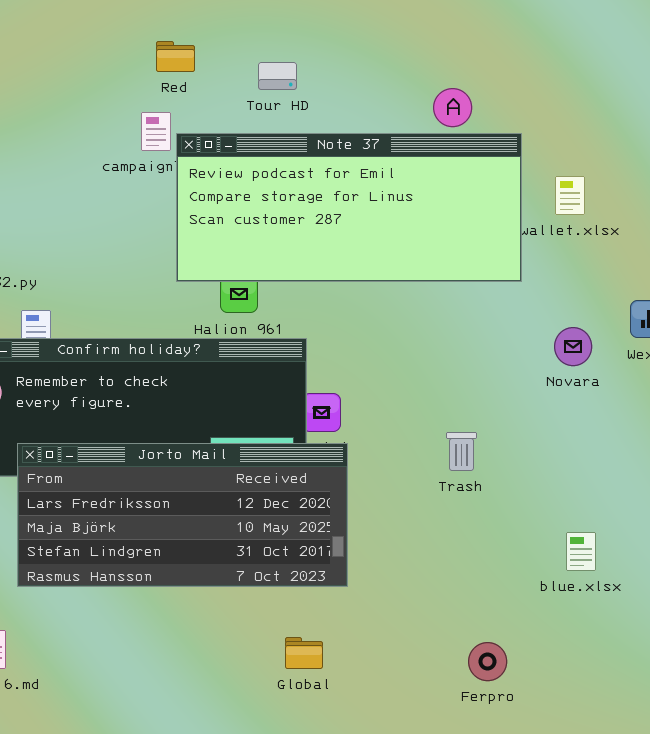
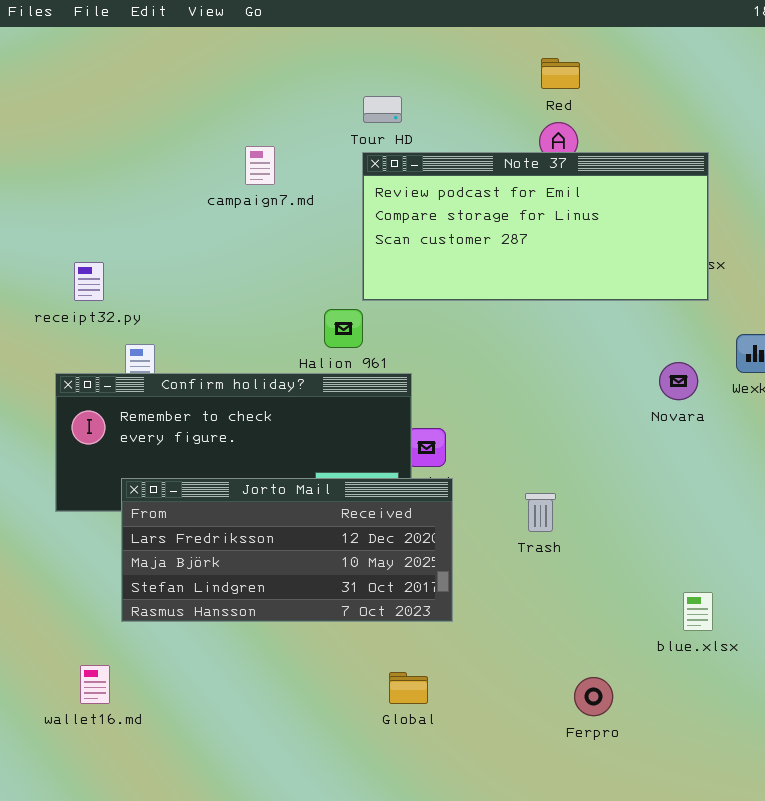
Red: [156,41,195,72] -> [541,58,580,89], moved
Note 37: [176,133,522,282] -> [362,152,709,301], moved
Trash: [446,432,477,471] -> [525,493,556,532], moved
blue.xlsx: [566,532,596,571] -> [683,592,713,631], moved

